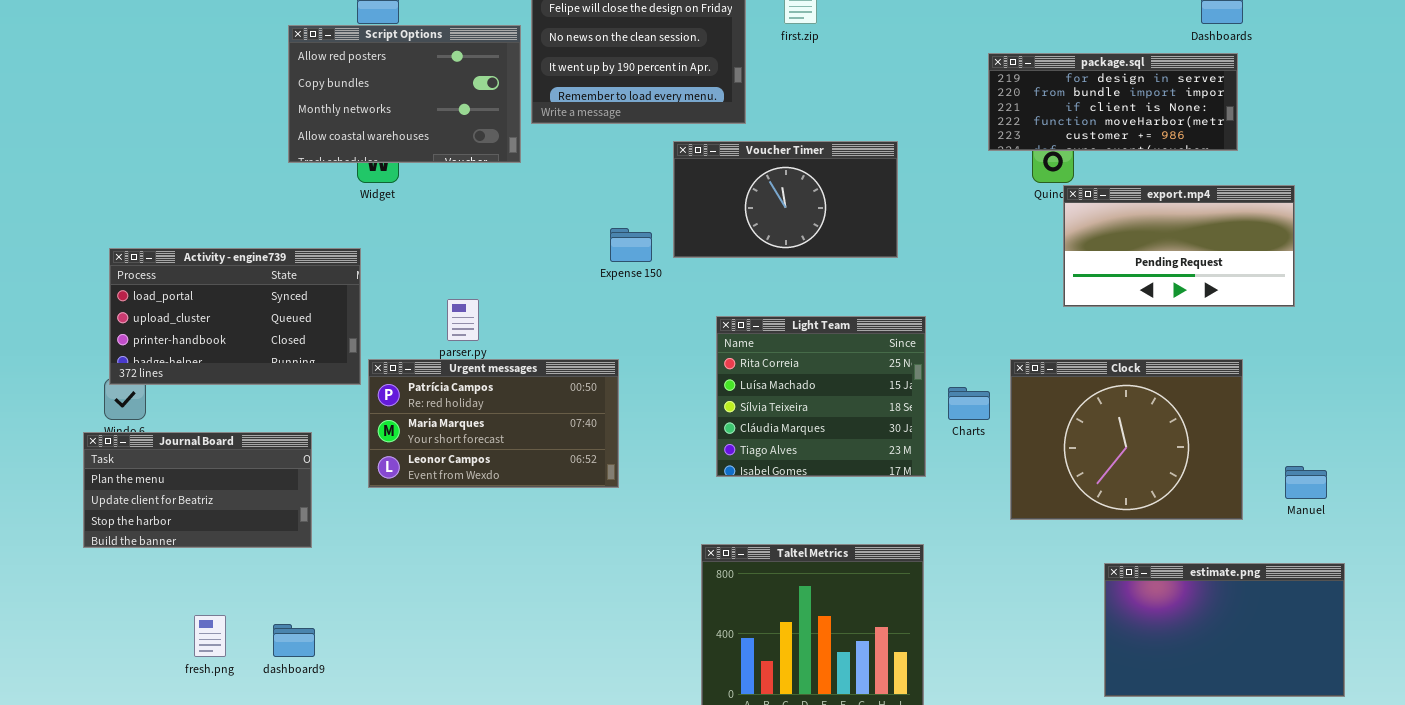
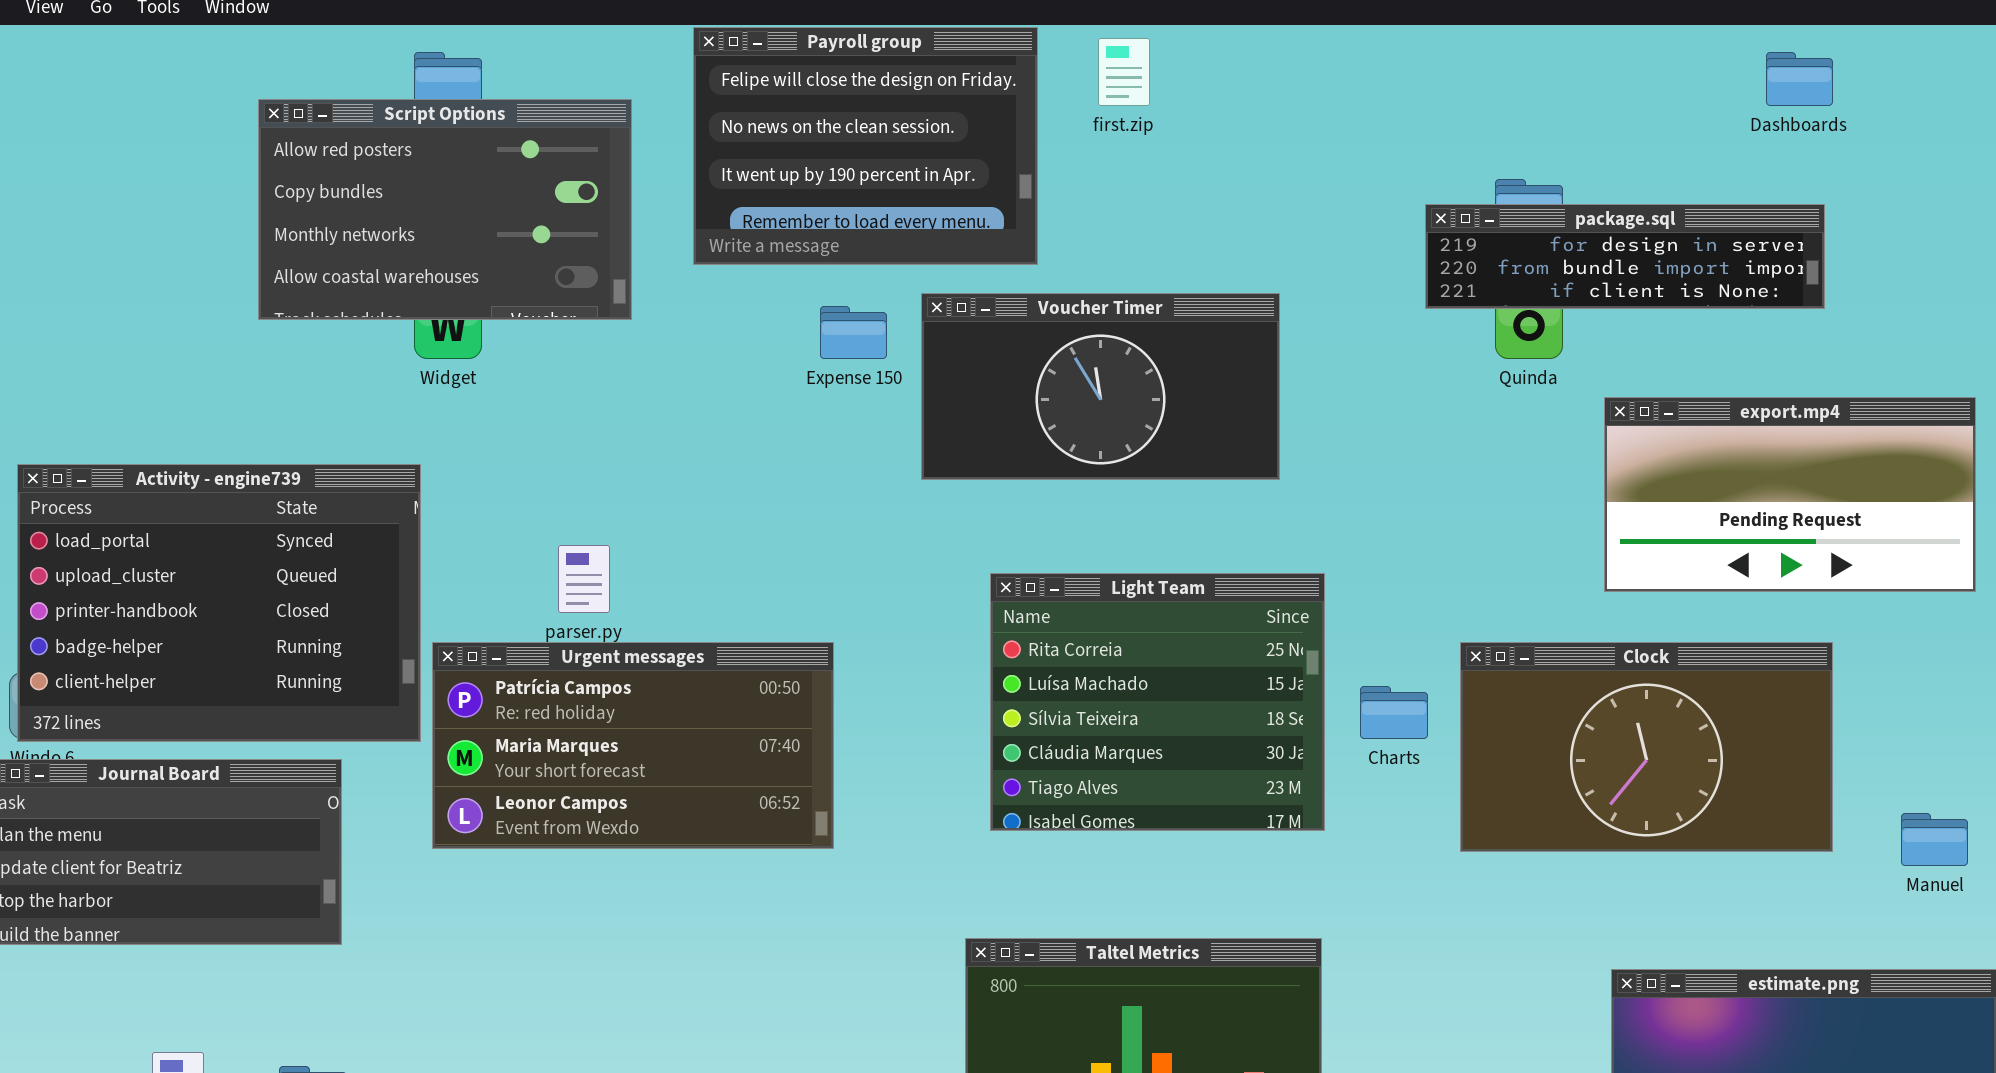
Script Options: [288,25,521,163] -> [258,99,632,320], moved
package.sql: [988,53,1238,151] -> [1425,204,1825,309], resized
export.mp4: [1063,185,1295,307] -> [1604,397,1976,592], moved
Expense 150: [610,228,652,262] -> [820,306,887,359], moved
Activity - engine739: [109,248,361,385] -> [17,464,421,742], resized
Clock: [1010,359,1243,520] -> [1460,642,1833,852], resized

